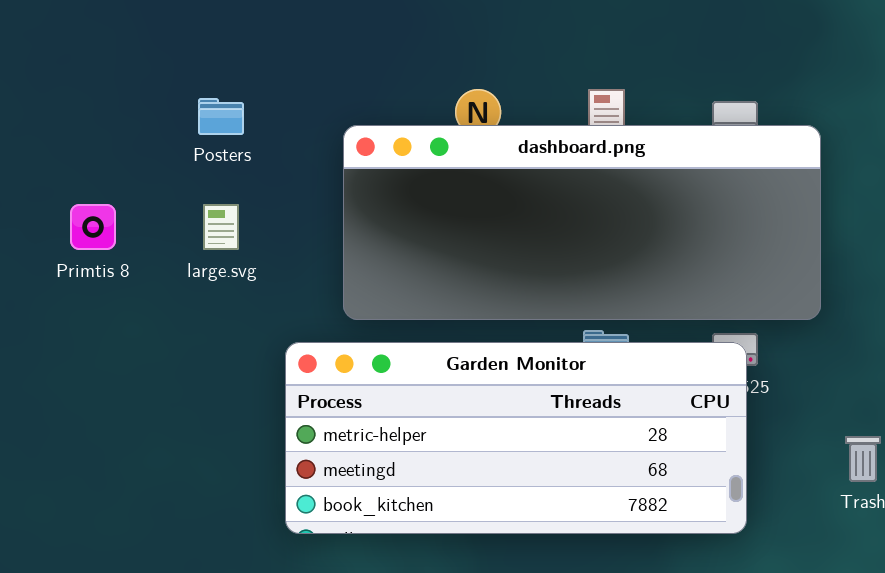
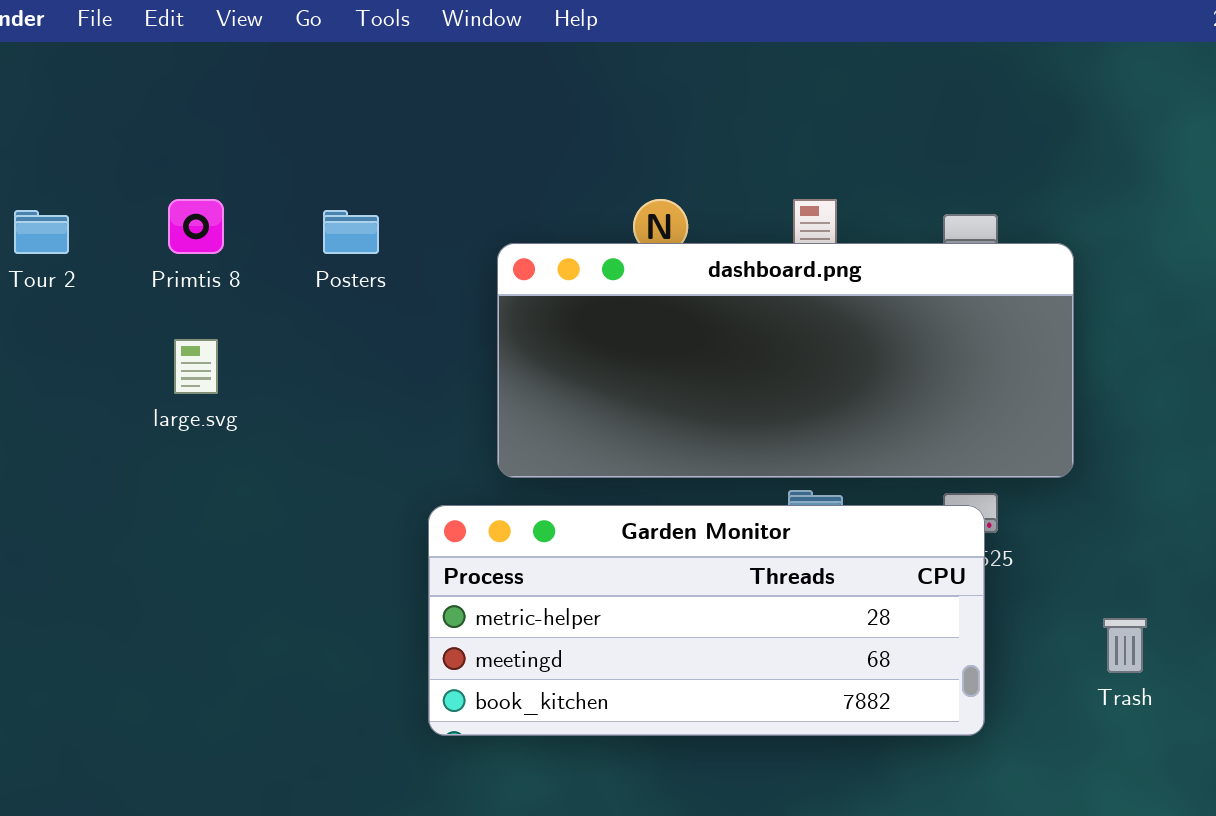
Primtis 8: [70,204,116,250] -> [168,199,224,254], moved
large.svg: [203,204,239,250] -> [174,339,218,394], moved

